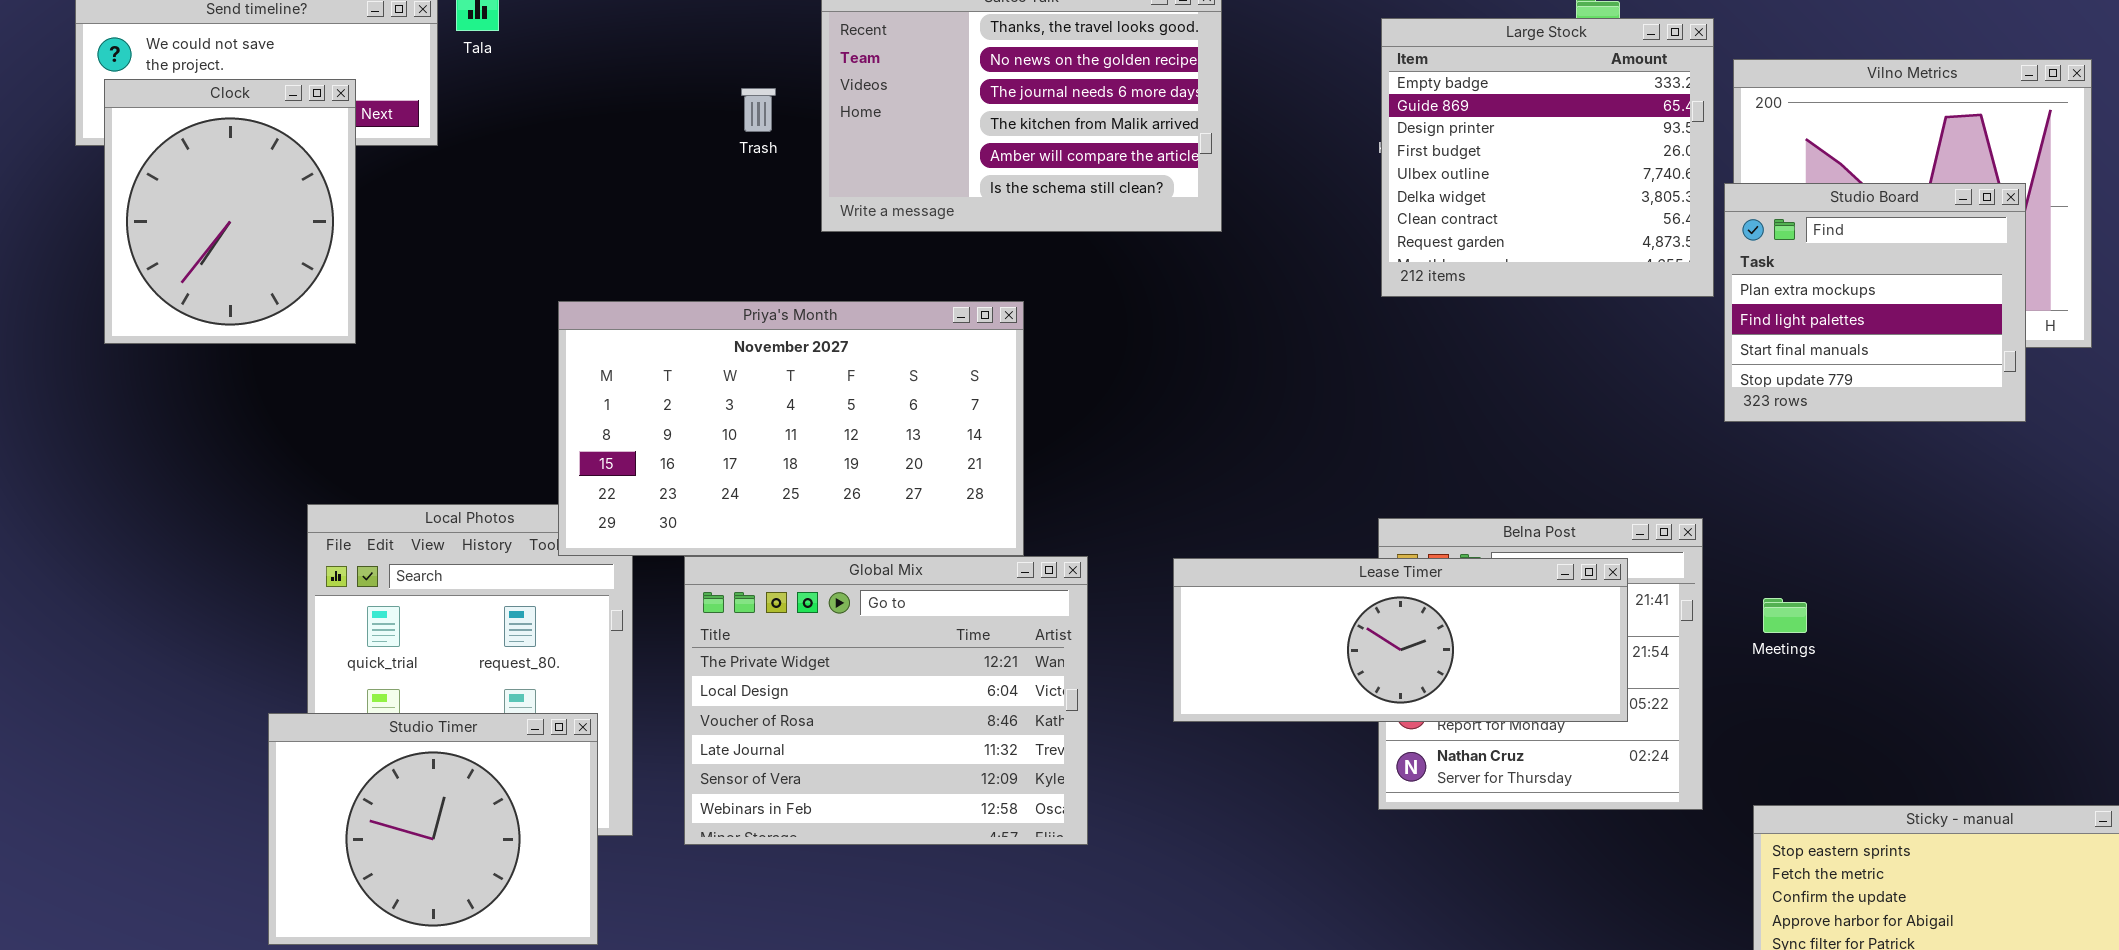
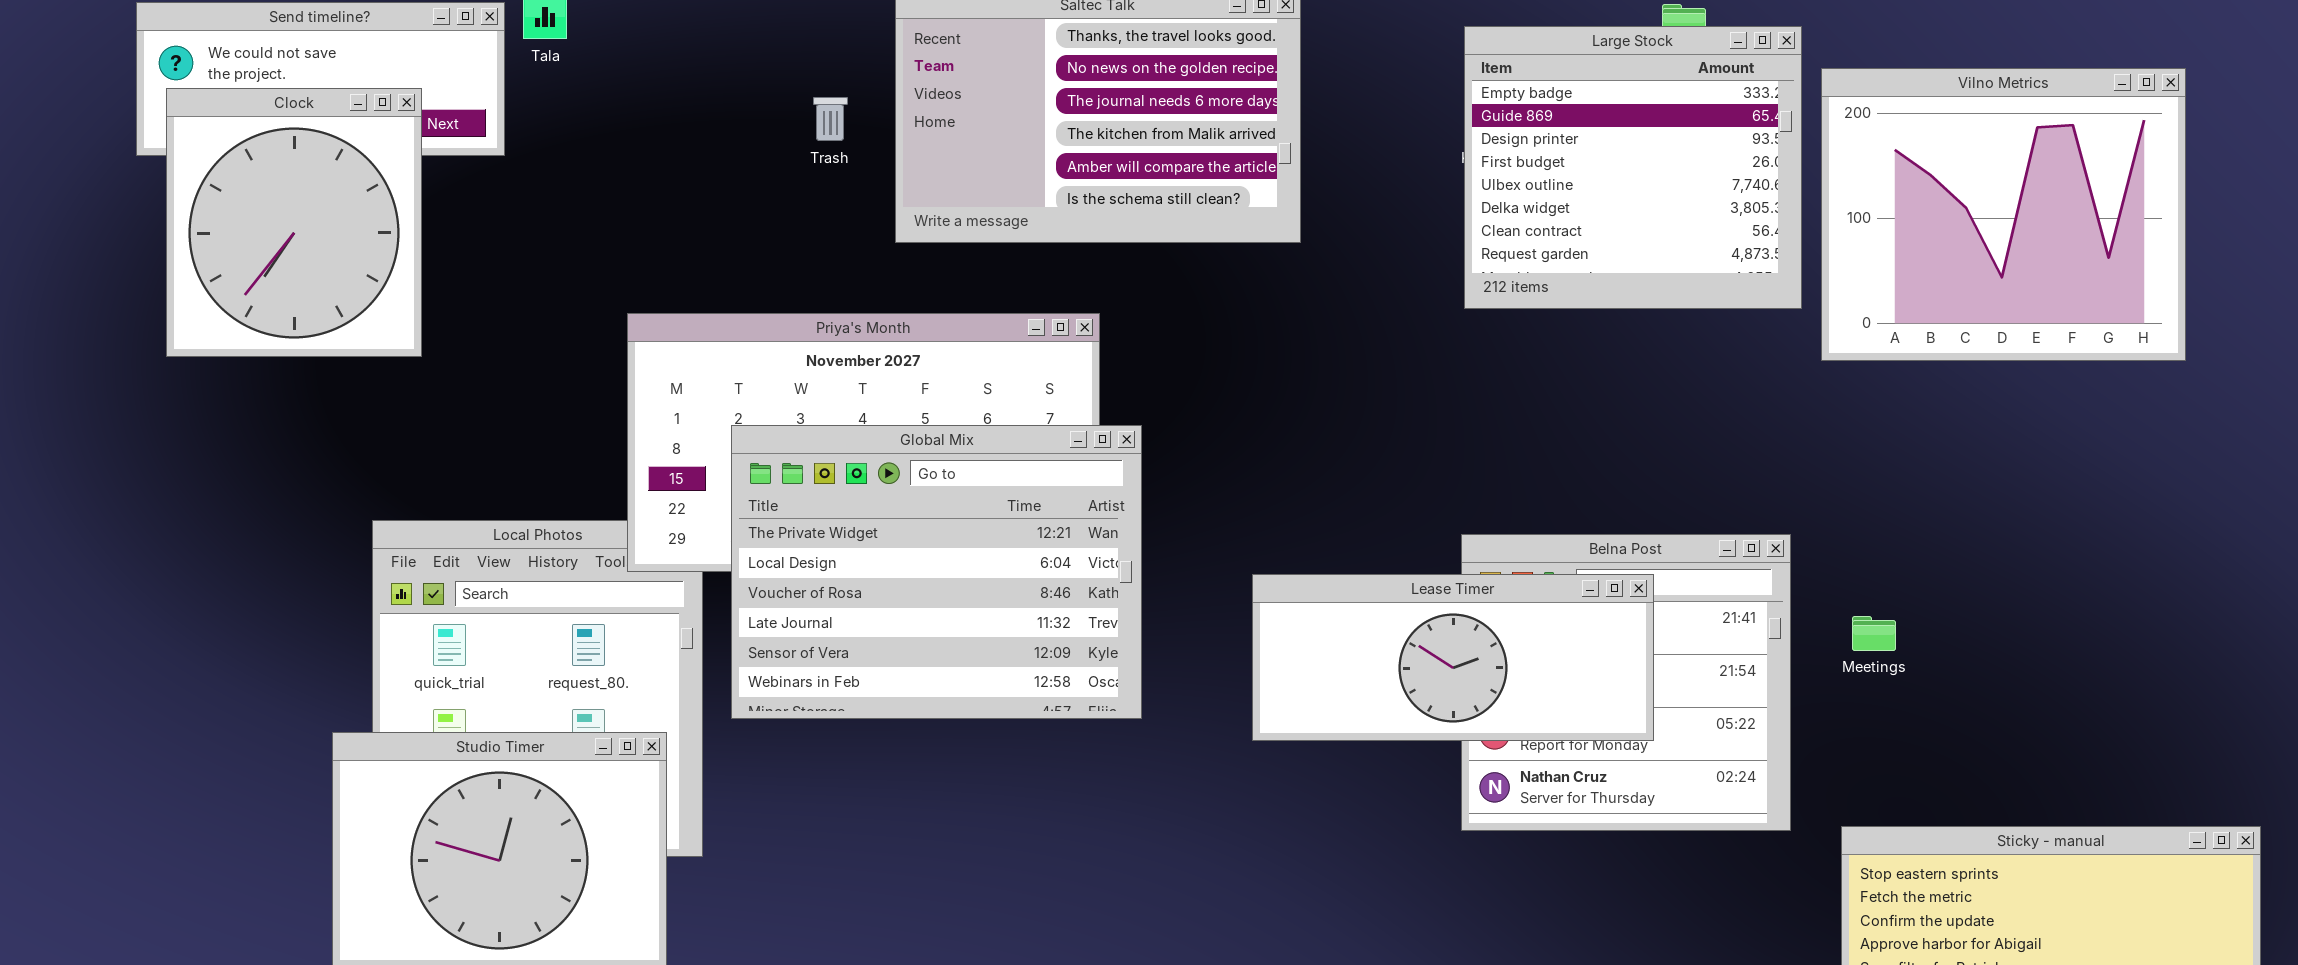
Studio Board: [1724,183,2026,422] -> none, closed
Global Mix: [684,556,1088,845] -> [731,425,1142,719], moved
Lease Timer: [1173,558,1628,722] -> [1252,574,1654,741], resized

